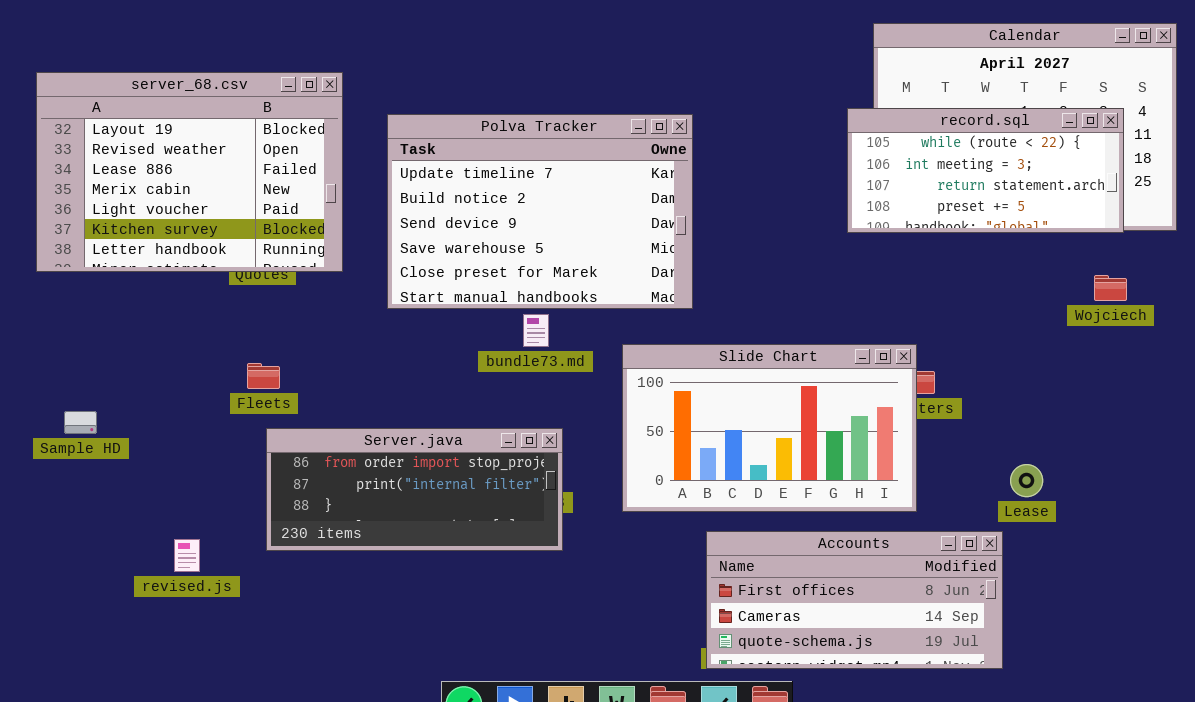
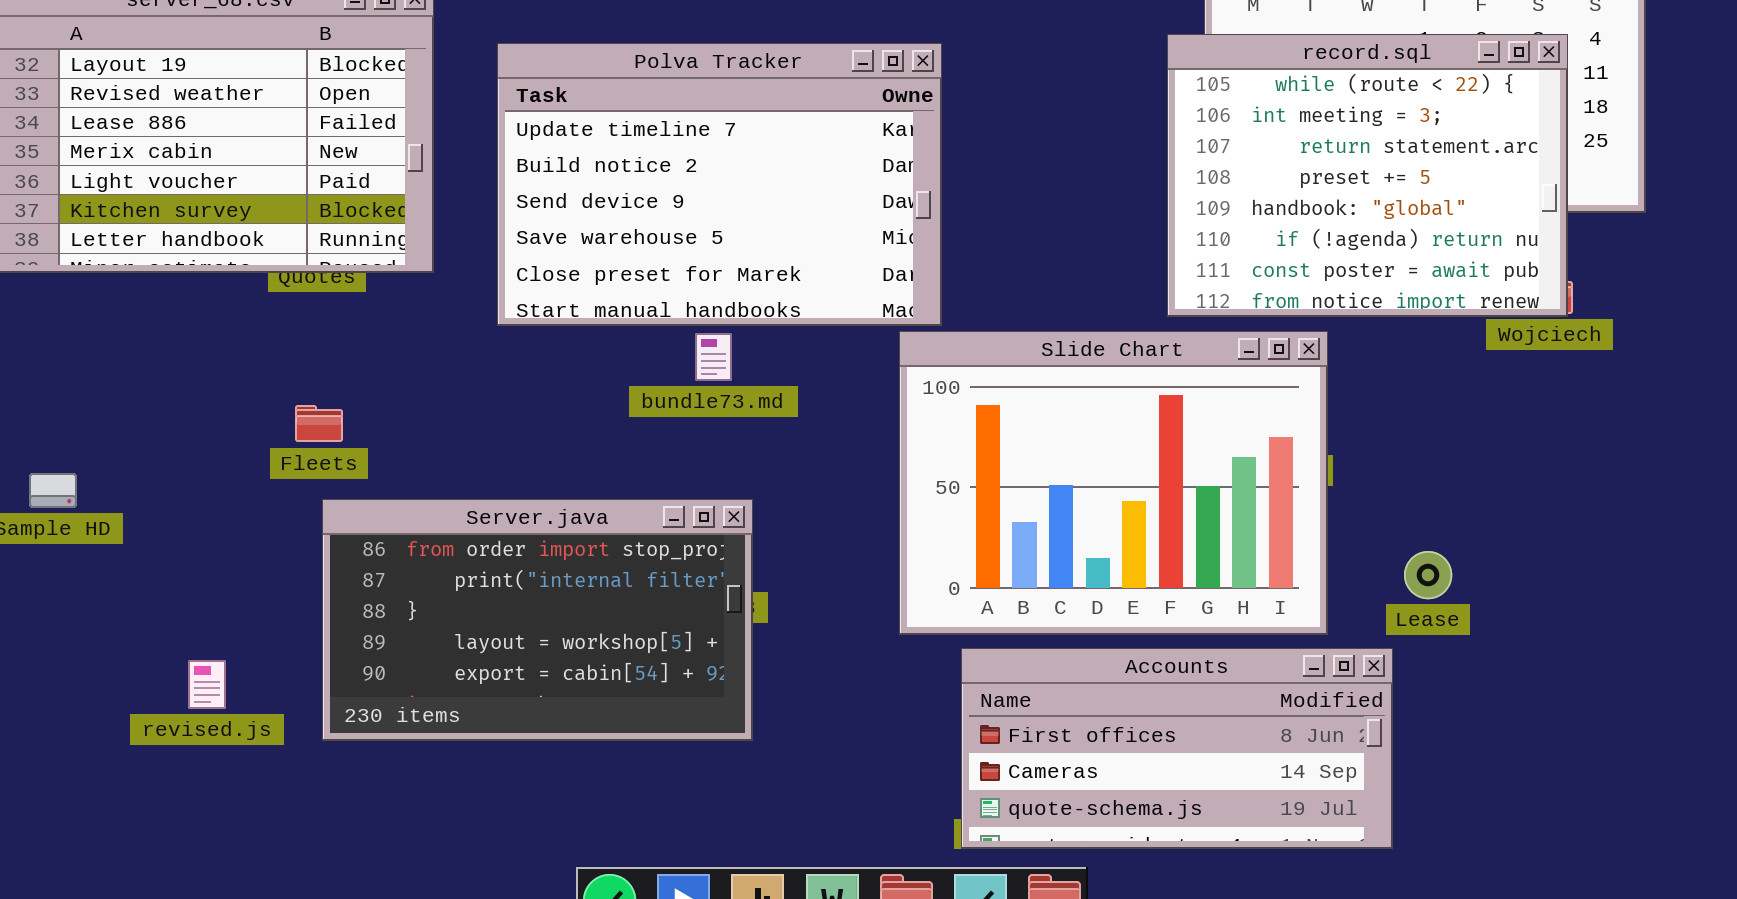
record.sql: [847,108,1124,233] -> [1167,34,1568,317], resized
Slide Chart: [622,344,917,512] -> [899,331,1328,635], moved, resized
Server.java: [266,428,563,551] -> [322,499,753,741], resized

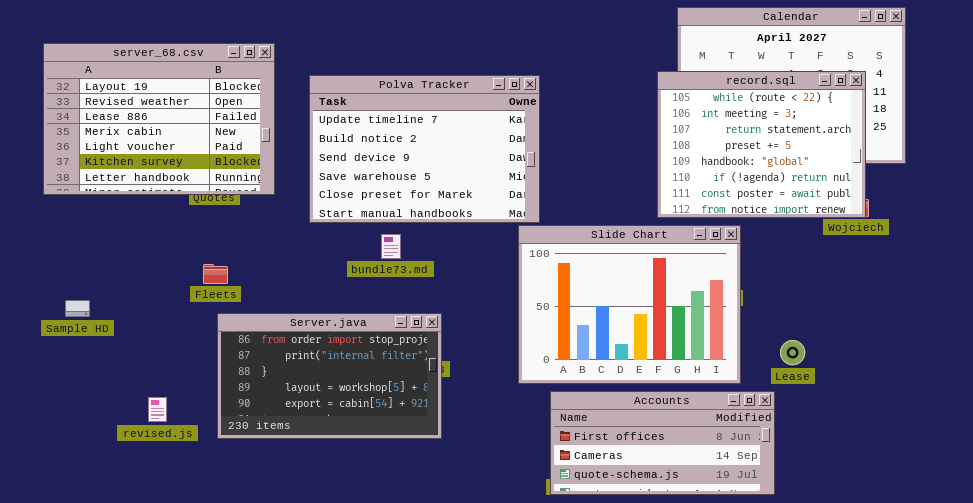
bundle73.md: [695,333,732,381] -> [381,234,401,259], moved

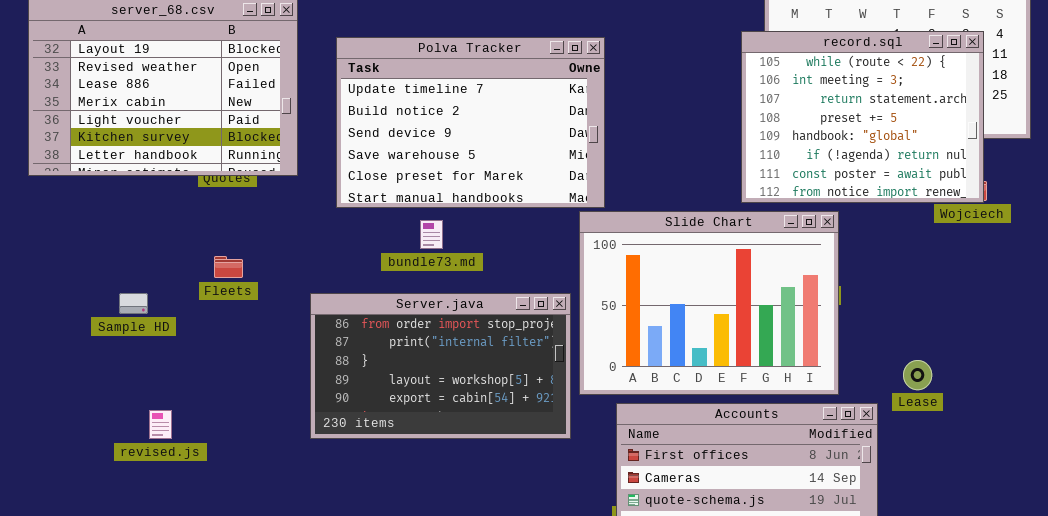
Sample HD: [65,300,90,317] -> [119,293,148,314], moved
Server.java: [217,313,442,439] -> [310,293,571,439], moved
Lease: [780,340,805,365] -> [903,360,932,390], moved

